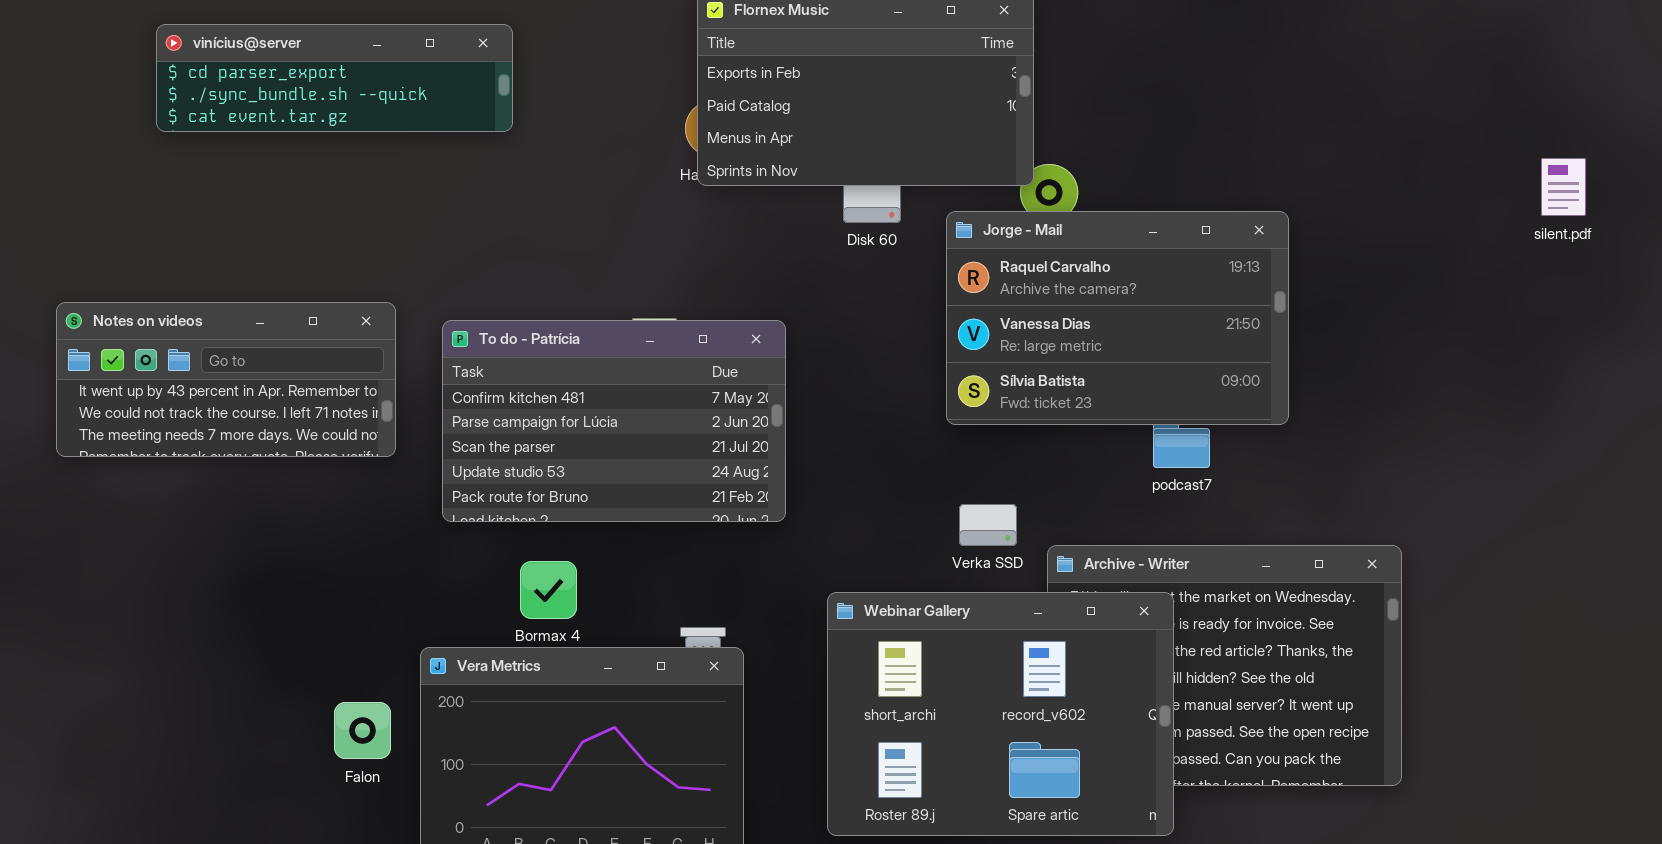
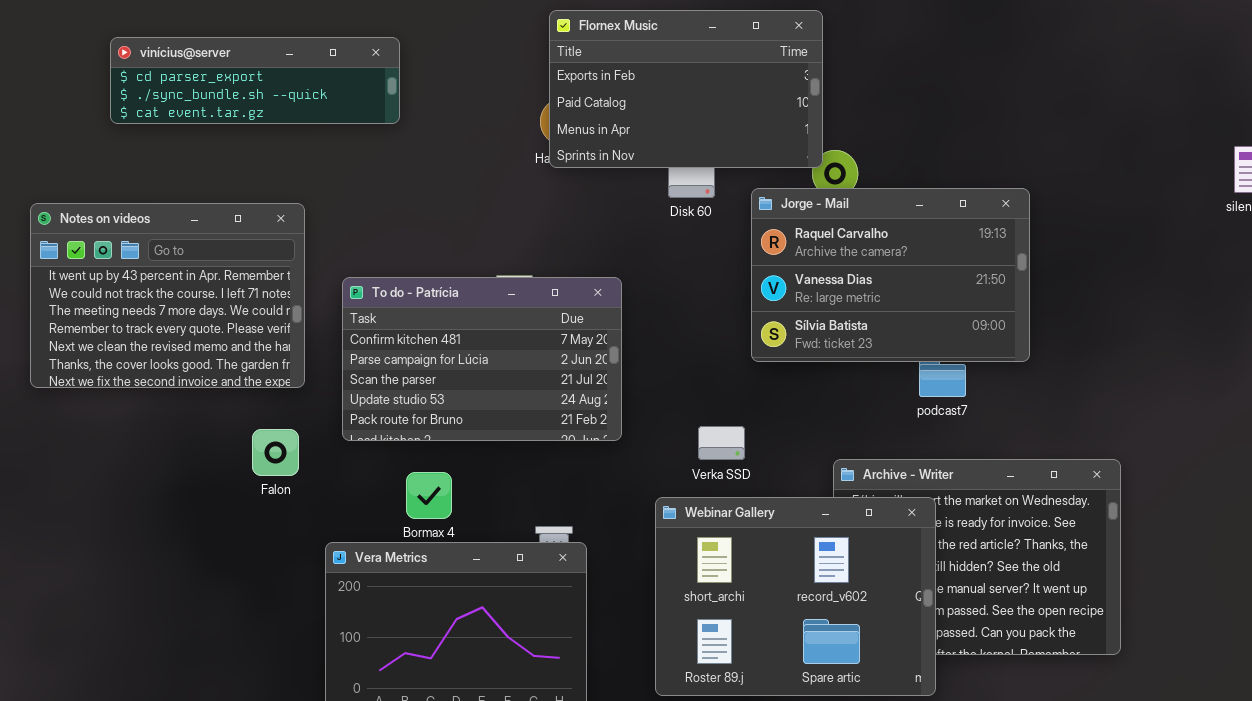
Notes on videos: [56,302,396,457] -> [30,203,305,388], resized
Verka SSD: [959,504,1017,546] -> [698,426,745,460], moved
Falon: [334,702,391,759] -> [252,429,299,476], moved

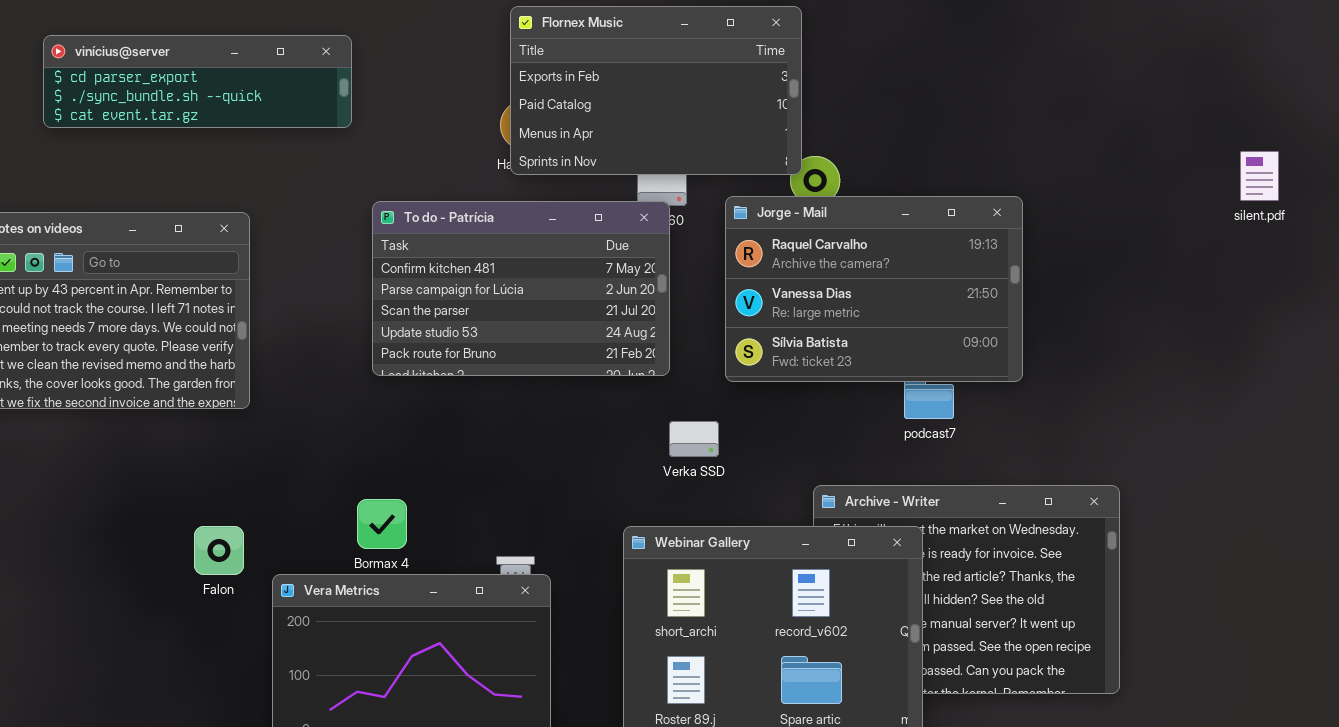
To do - Patrícia: [342,277,622,441] -> [372,201,670,376], moved
Verka SSD: [698,426,745,460] -> [669,421,719,457], moved
Falon: [252,429,299,476] -> [194,526,244,575], moved

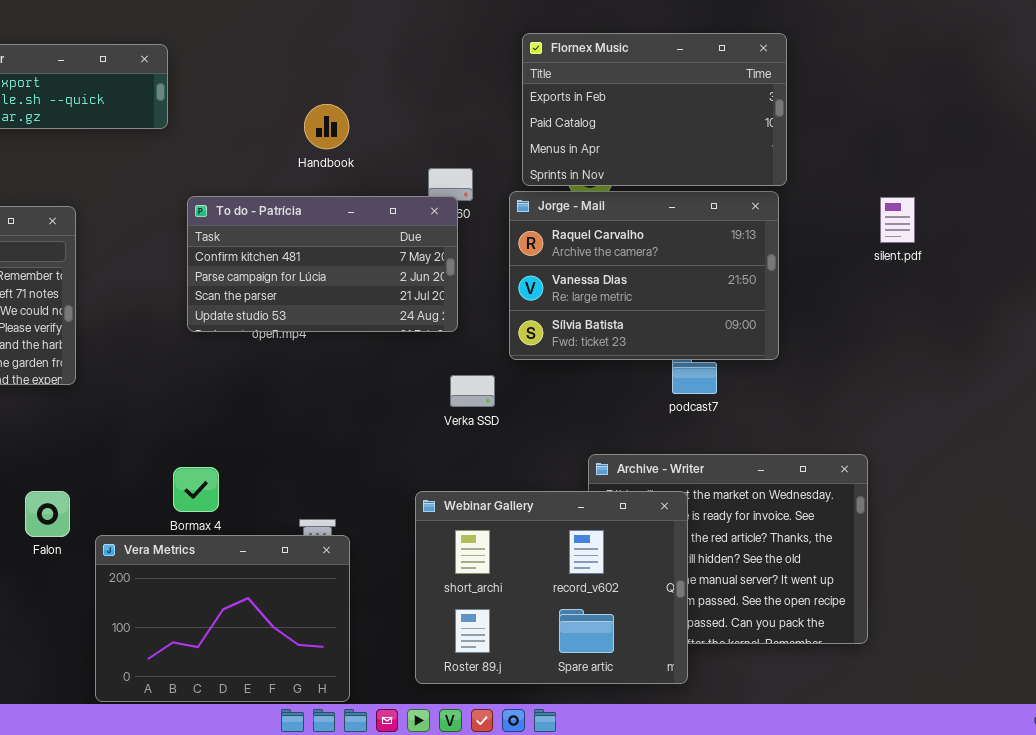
Flornex Music: [510,6,802,175] -> [522,33,787,186], moved
silent.pdf: [1240,151,1279,201] -> [880,197,915,243], moved
To do - Patrícia: [372,201,670,376] -> [187,196,458,332], resized
Verka SSD: [669,421,719,457] -> [450,375,495,407], moved

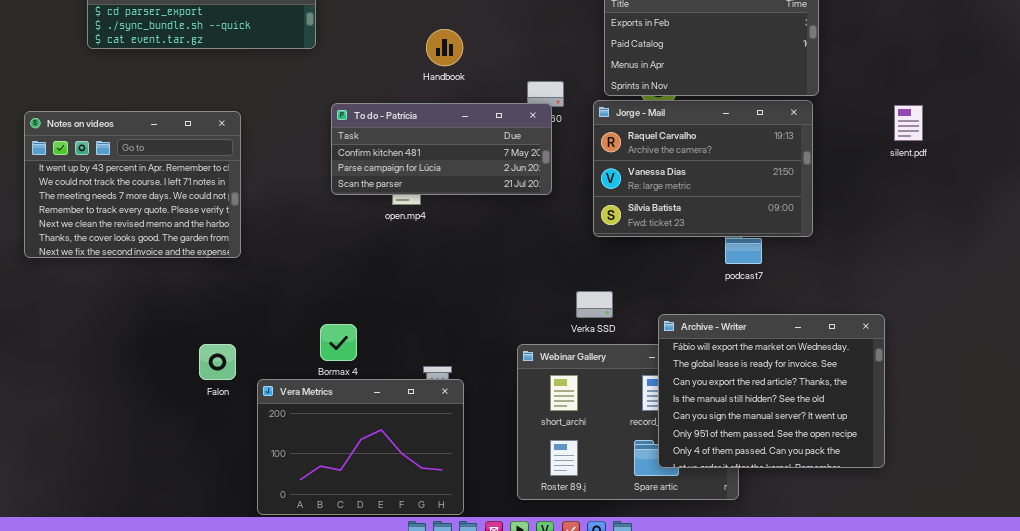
To do - Patrícia: [187,196,458,332] -> [331,103,552,195], resized
Verka SSD: [450,375,495,407] -> [576,291,613,318], moved
Archive - Writer: [588,454,868,644] -> [658,314,885,468], raised

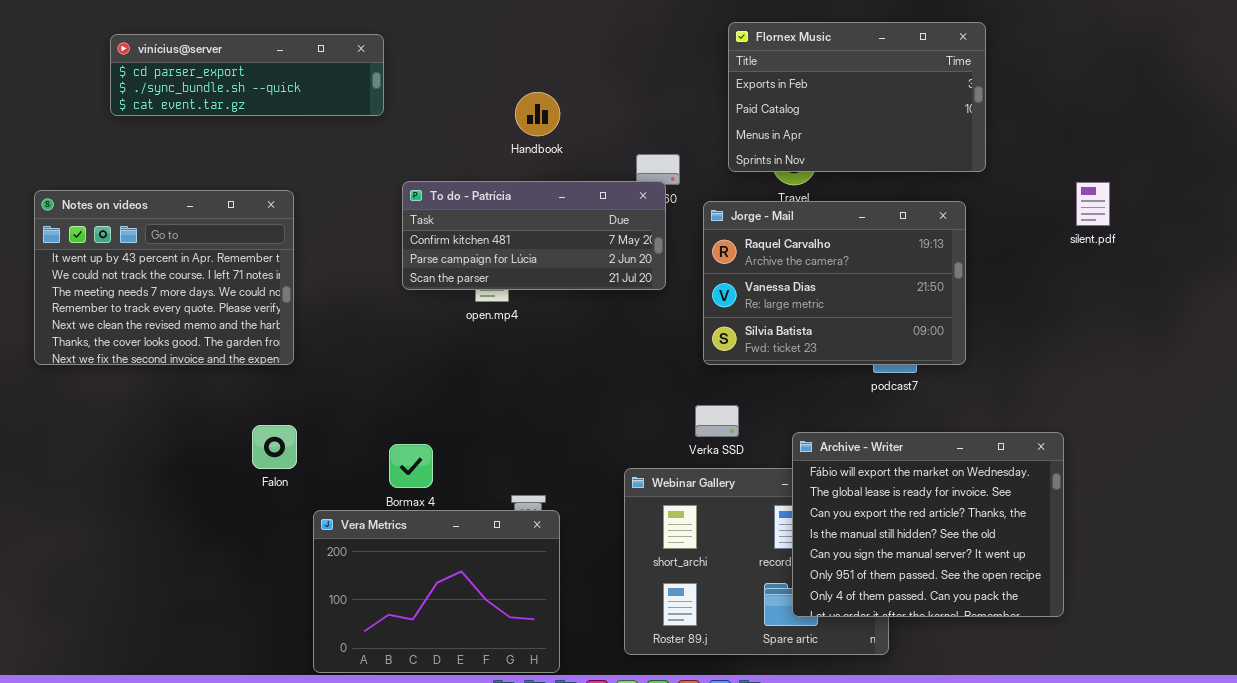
Jorge - Mail: [593,100,813,237] -> [703,201,966,365], moved
Falon: [199,344,236,380] -> [252,425,297,469], moved

